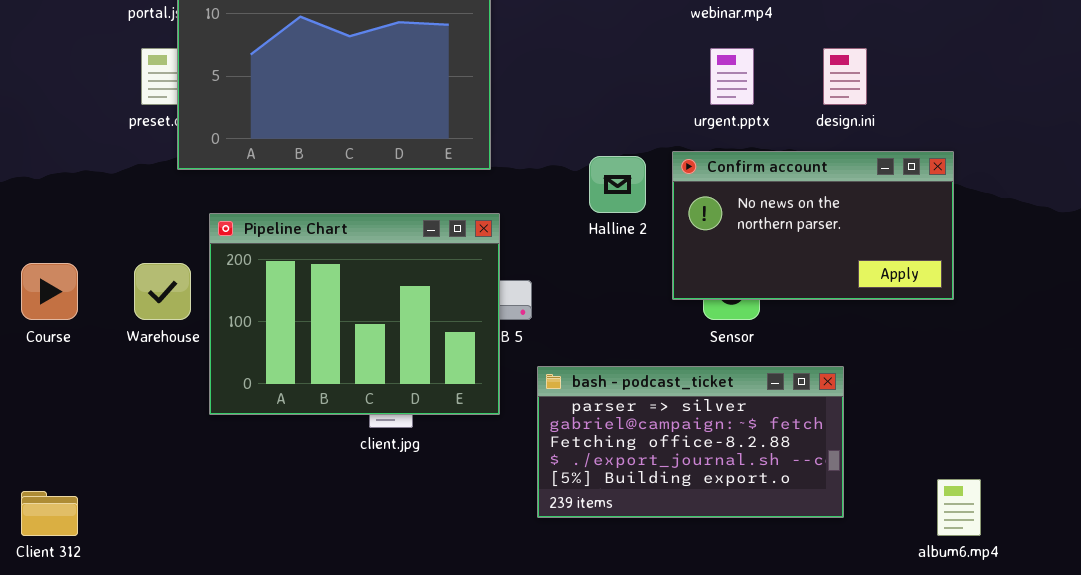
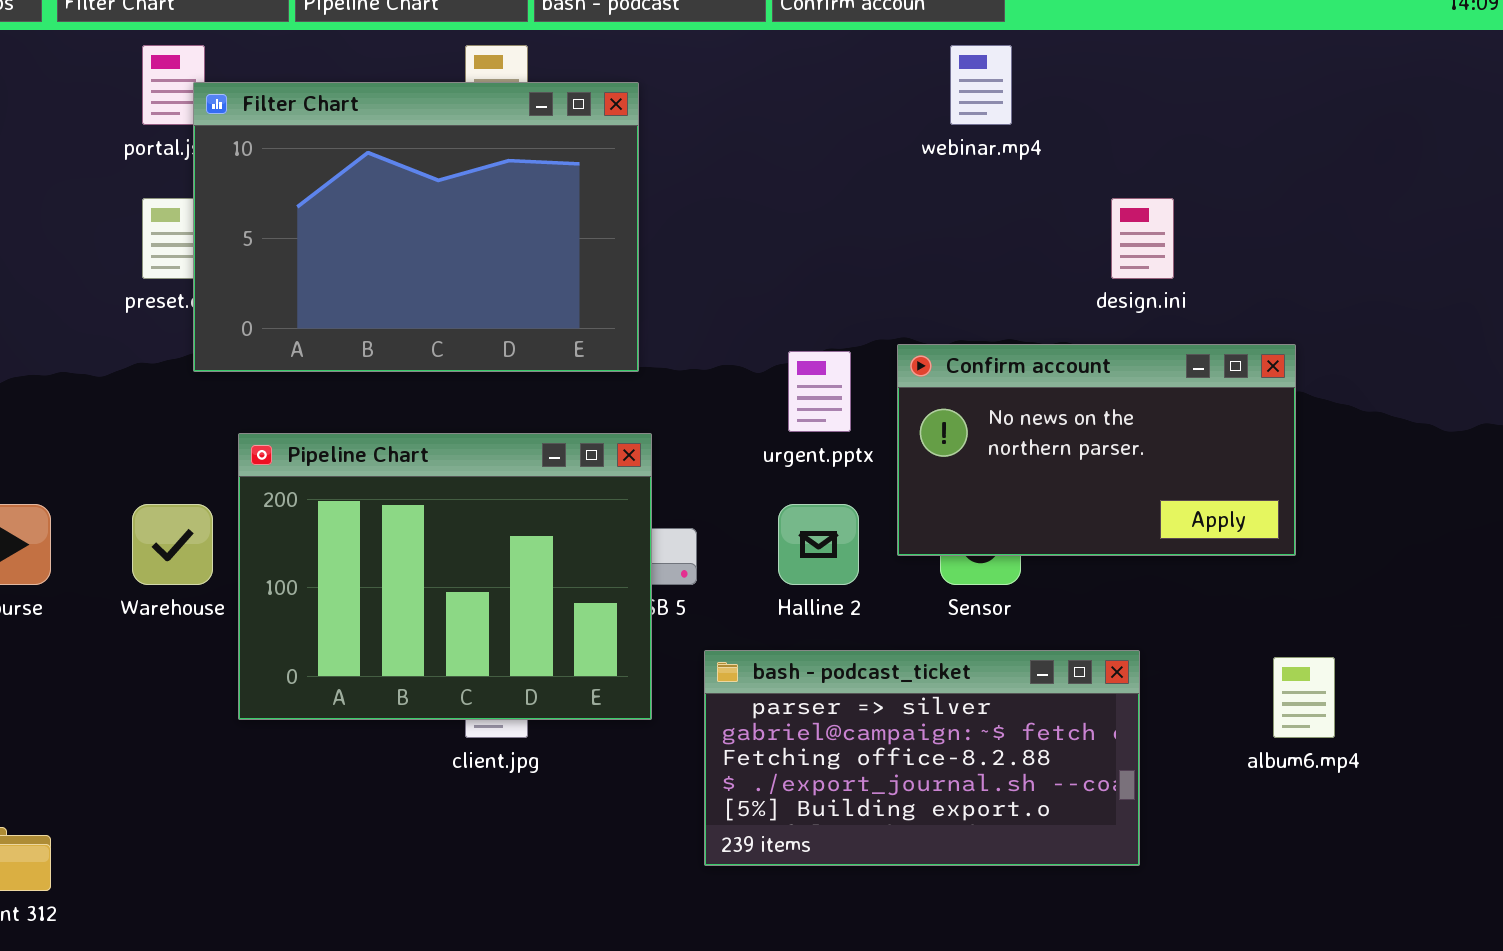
urgent.pptx: [710,48,754,105] -> [788,351,851,432], moved
Halline 2: [589,156,646,213] -> [778,504,859,585], moved
album6.mp4: [937,479,981,536] -> [1273,657,1335,738], moved

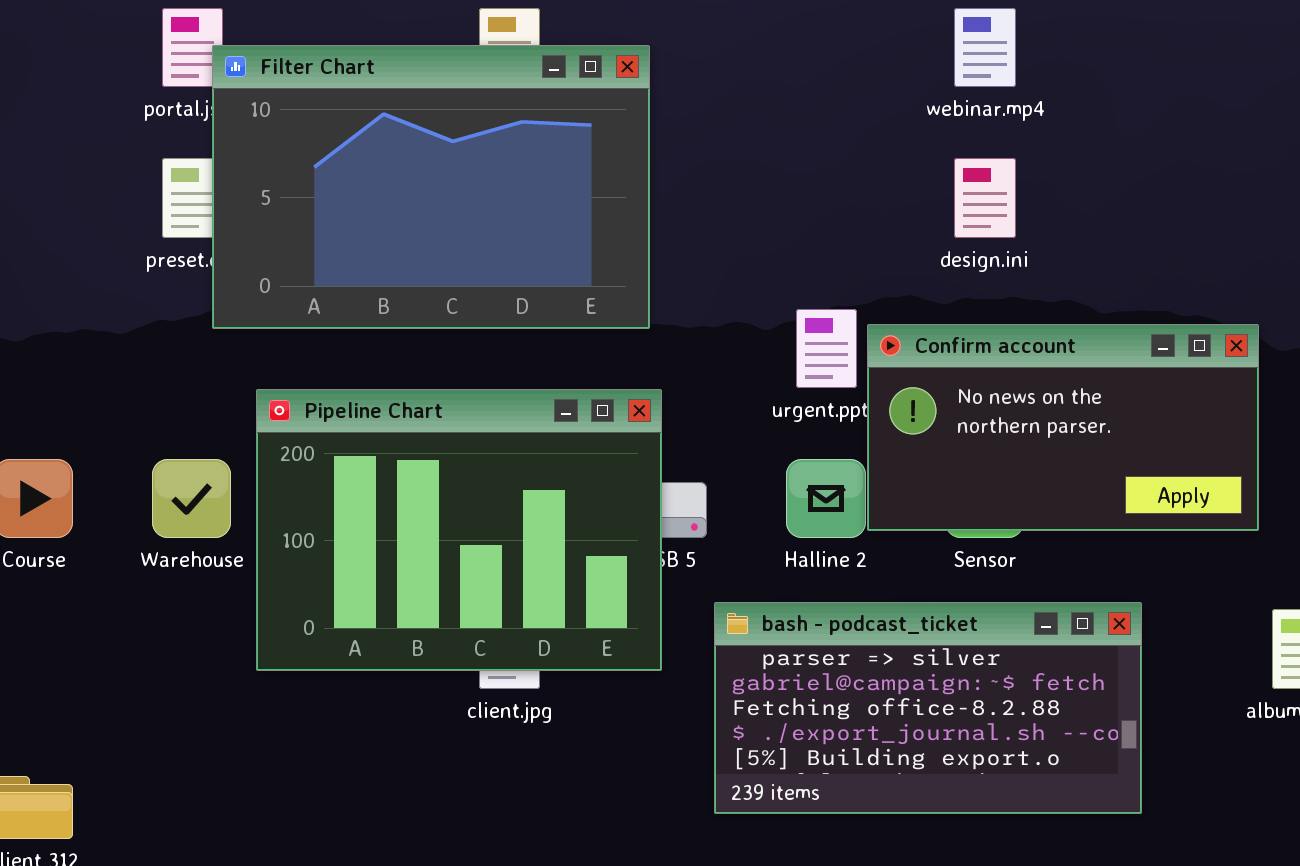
design.ini: [1111,198,1174,279] -> [954,158,1016,238], moved
Confirm account: [897,344,1296,556] -> [867,324,1259,531], moved

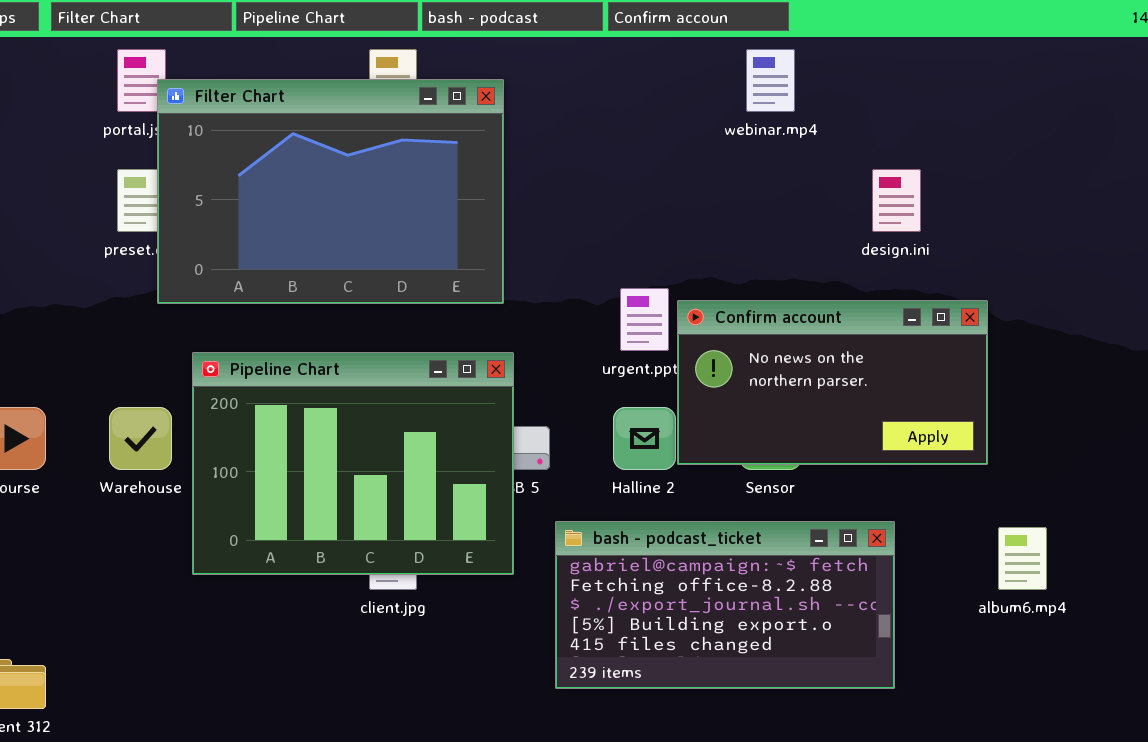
design.ini: [954,158,1016,238] -> [872,169,921,232], moved
bash - podcast_ticket: [714,602,1142,814] -> [555,521,895,689], scrolled down 1 row

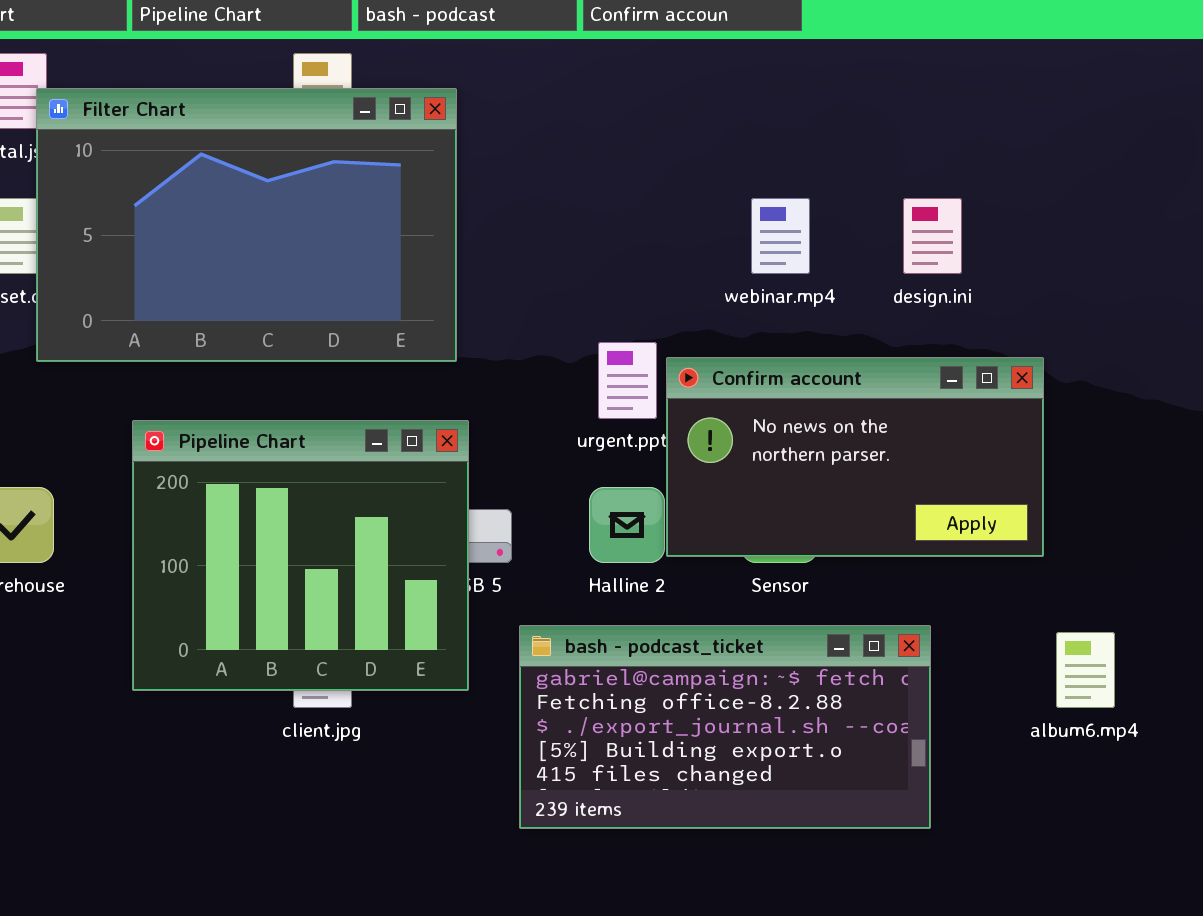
webinar.mp4: [746,49,795,112] -> [751,198,810,274], moved
Pipeline Chart: [192,352,514,575] -> [132,420,469,691], resized

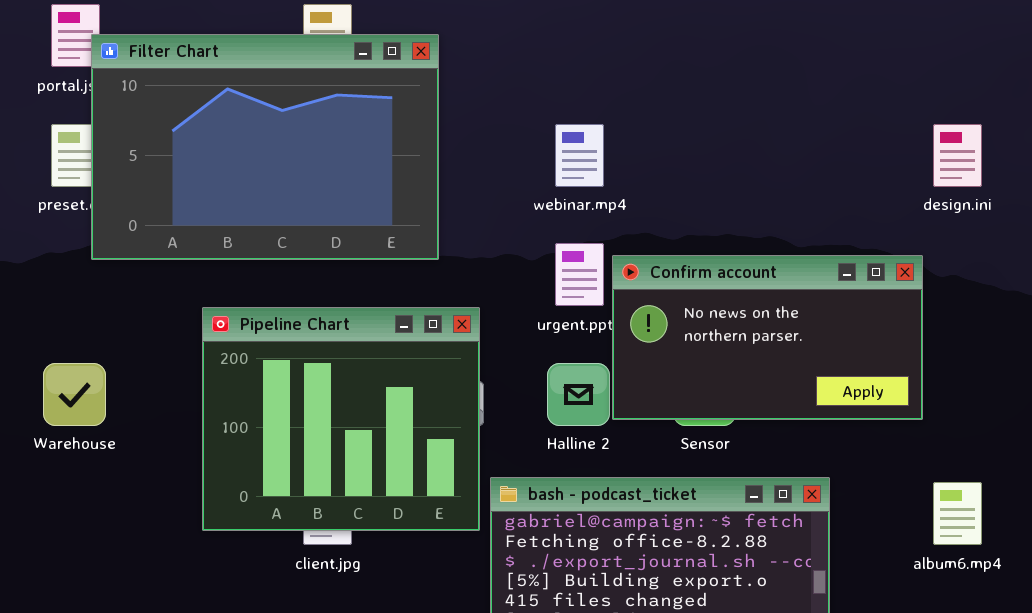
webinar.mp4: [751,198,810,274] -> [555,124,604,187], moved
design.ini: [903,198,962,274] -> [933,124,982,187], moved
Pipeline Chart: [132,420,469,691] -> [202,307,480,531], moved

